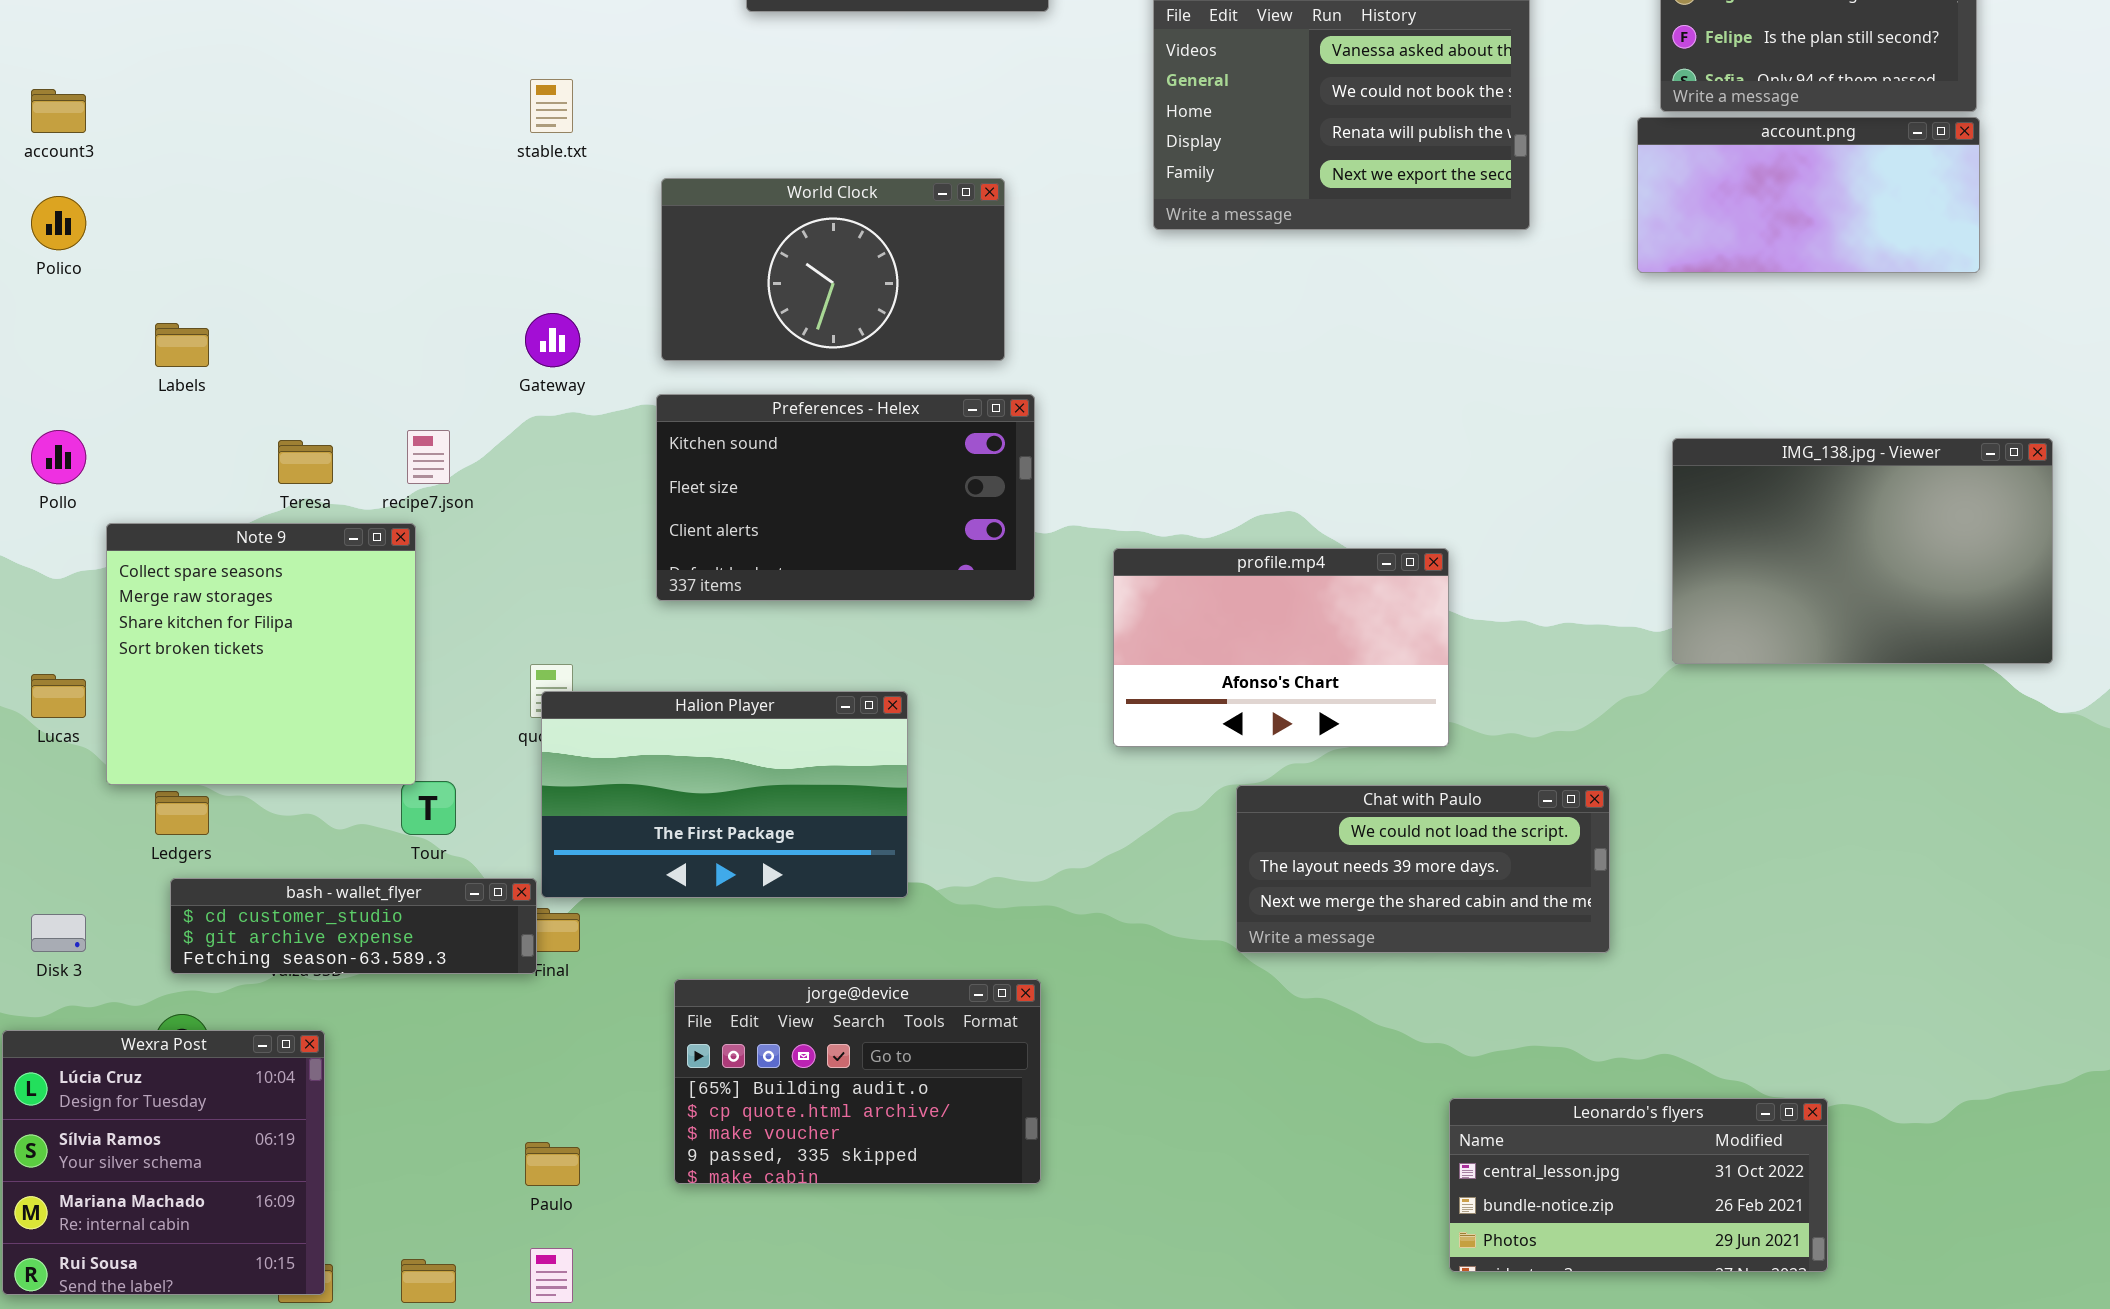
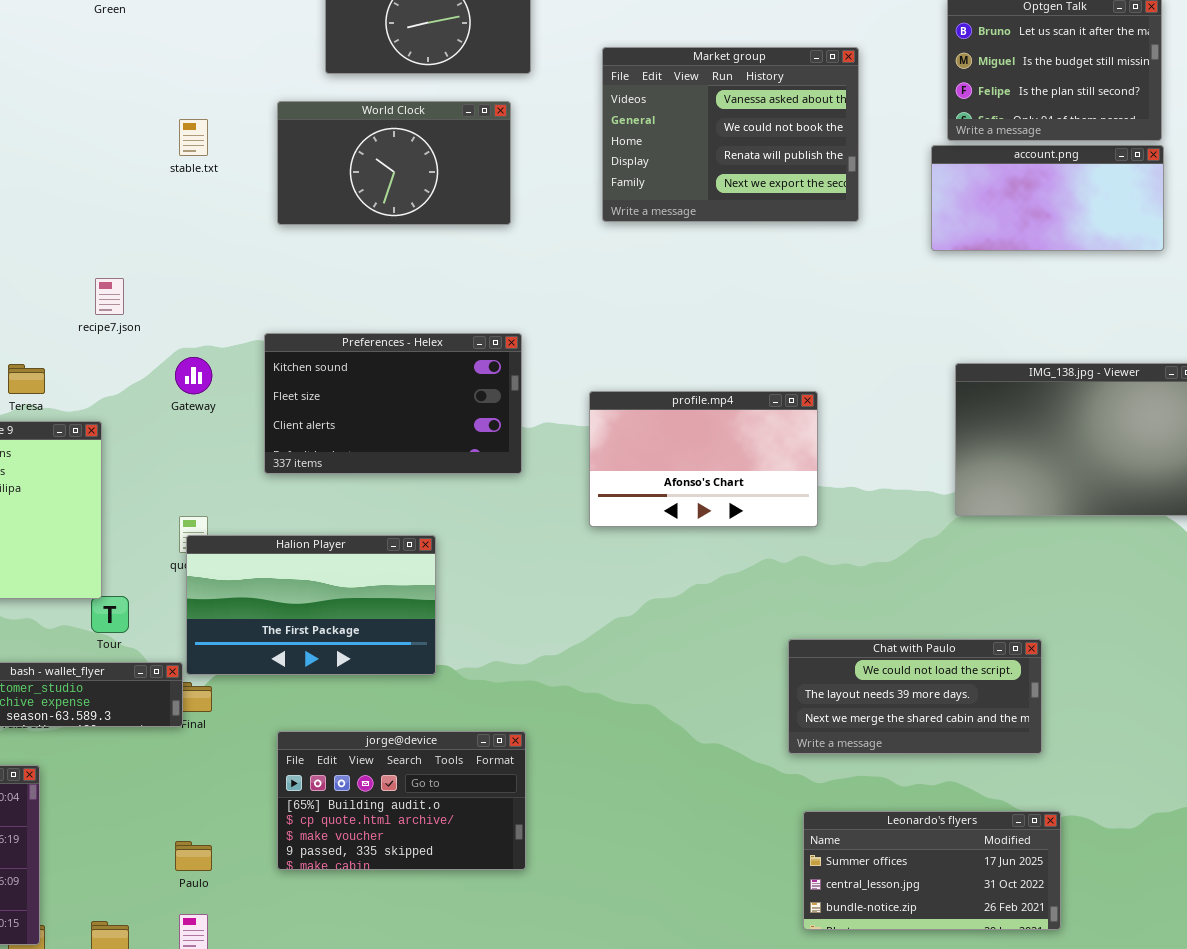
World Clock: [661,178,1005,361] -> [277,101,511,225], moved
Gateway: [525,313,580,367] -> [175,357,212,394], moved
recipe7.json: [407,430,450,484] -> [95,278,124,315], moved
profile.mp4: [1113,548,1449,747] -> [589,391,818,527], moved
Chat with Paulo: [1236,785,1610,953] -> [788,639,1042,754], moved
Leonardo's flyers: [1449,1098,1828,1272] -> [803,811,1061,930], scrolled up 1 row

